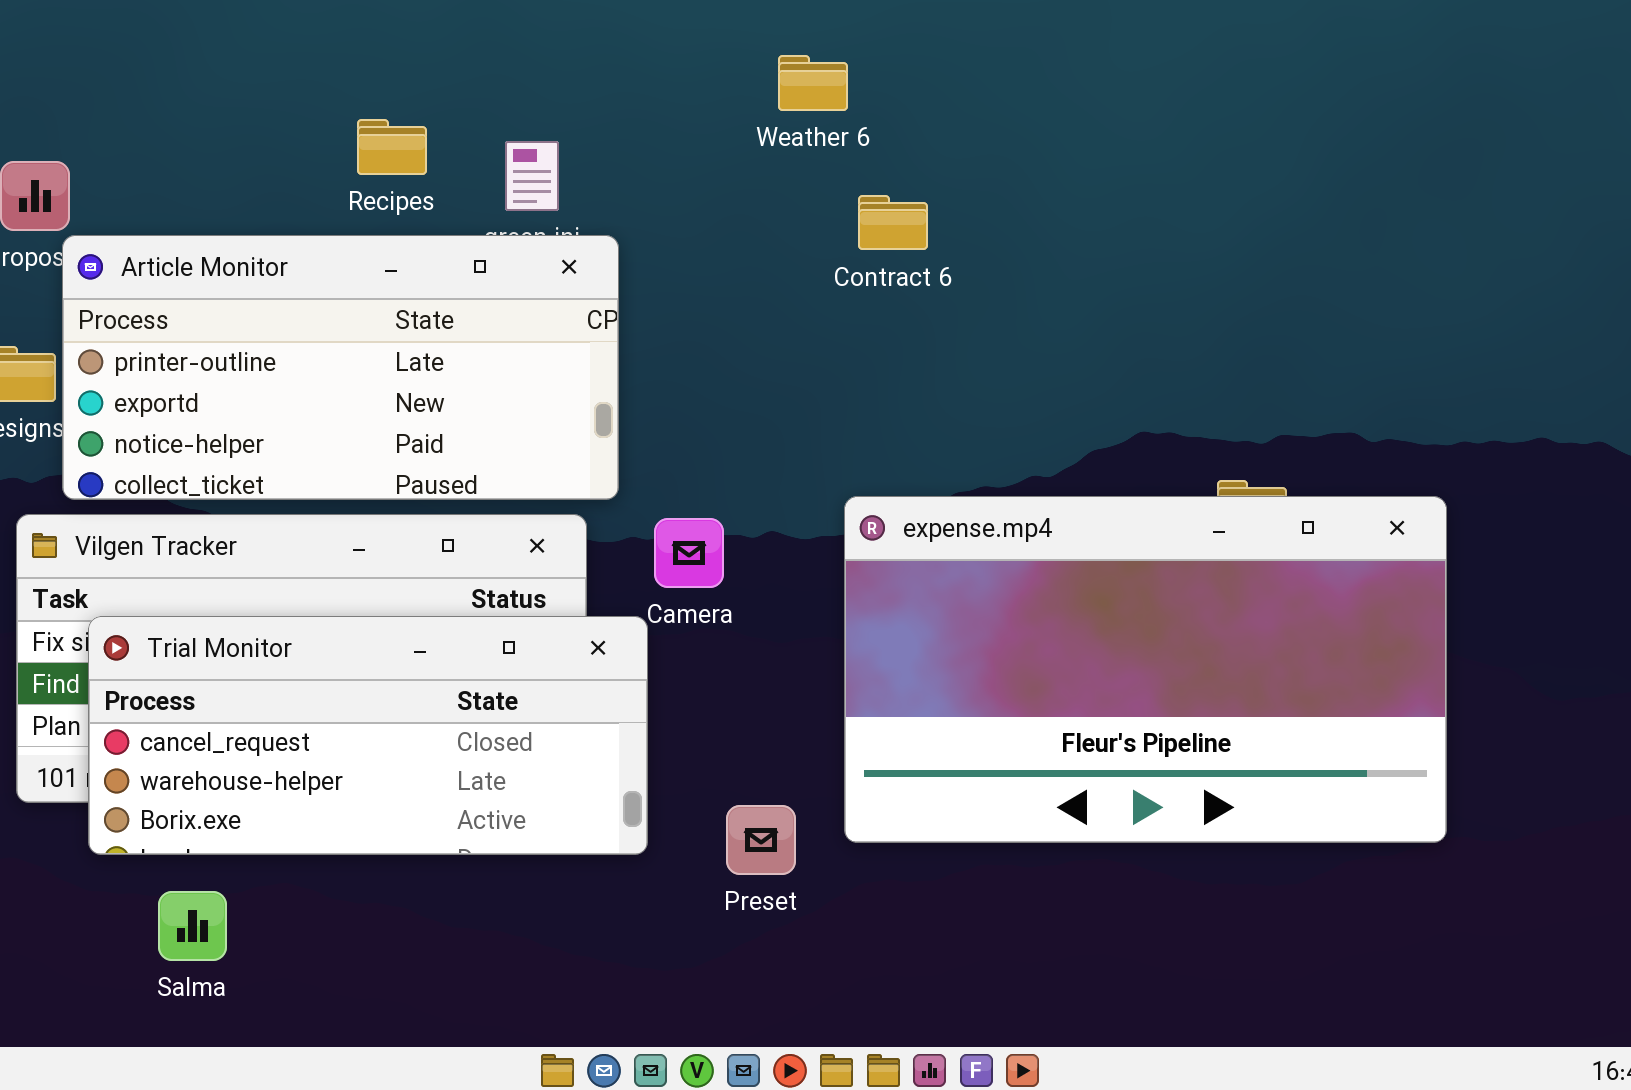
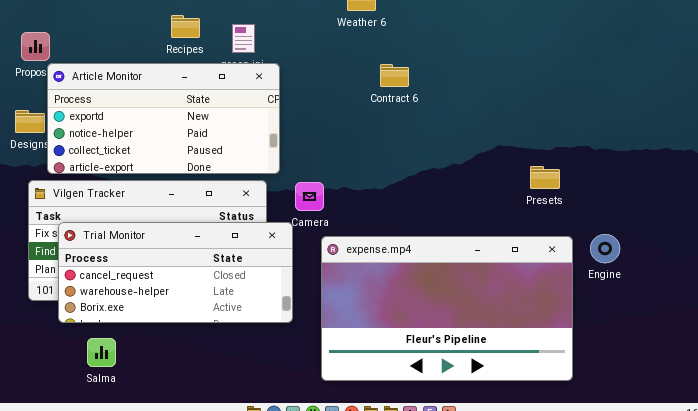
Contract 6: [858,195,928,250] -> [380,64,409,87], moved
Article Monitor: [62,235,619,500] -> [47,63,280,174], scrolled down 1 row
expense.mp4: [844,496,1447,843] -> [321,236,573,381], moved

